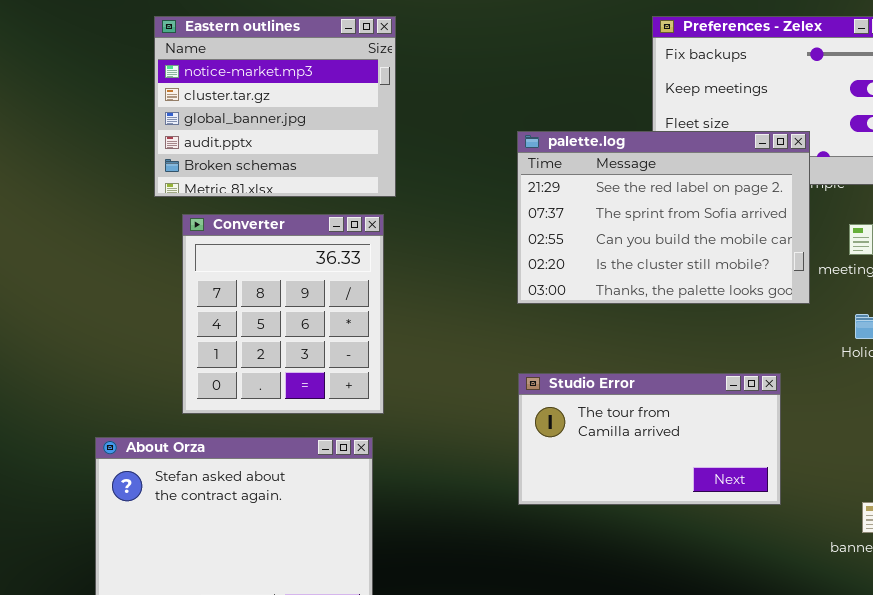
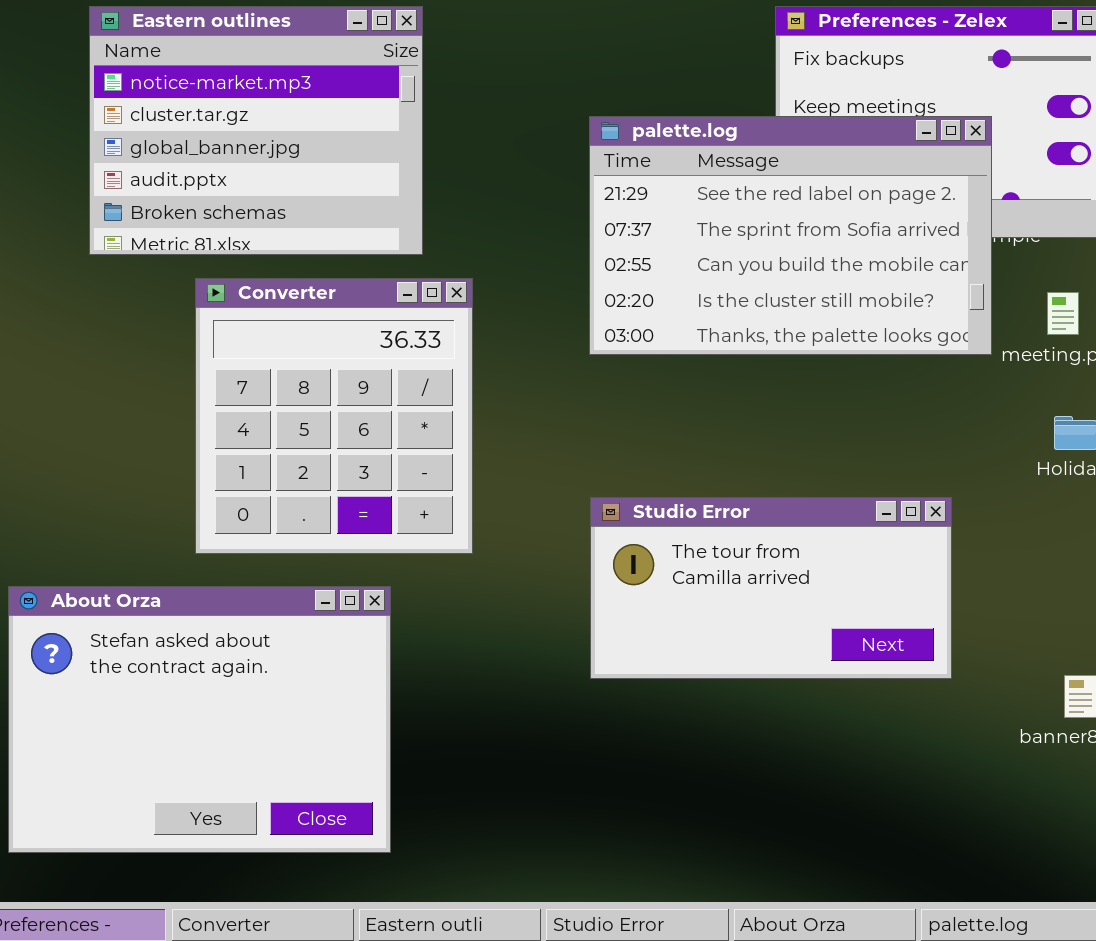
palette.log: [517,131,810,304] -> [589,116,992,355], moved
Converter: [182,214,384,414] -> [195,278,473,554], moved

